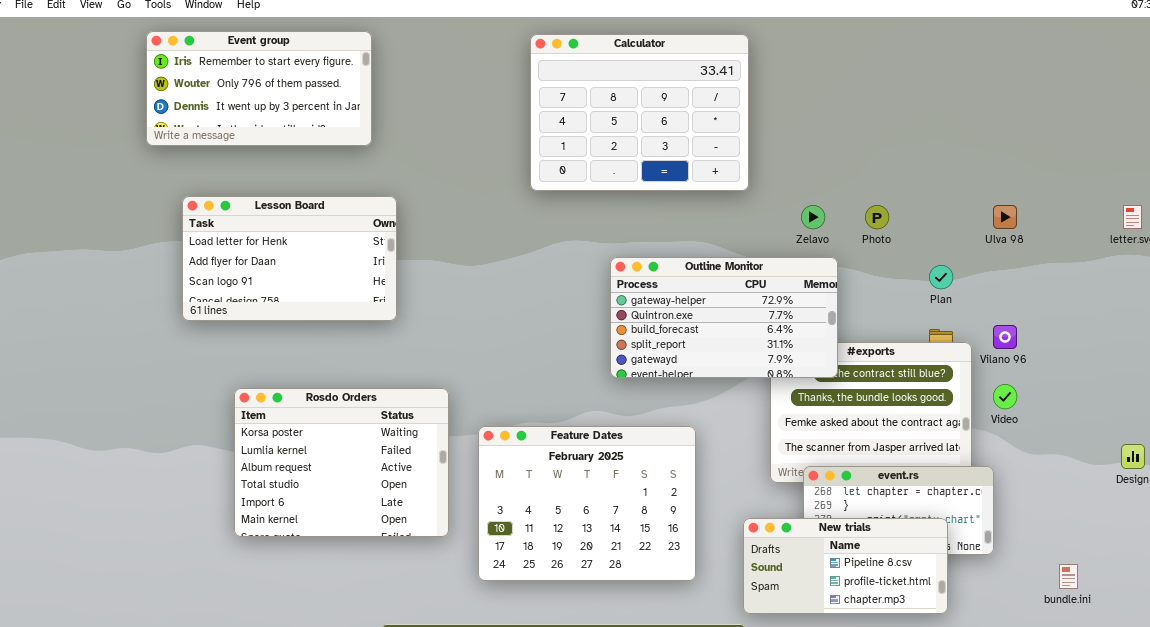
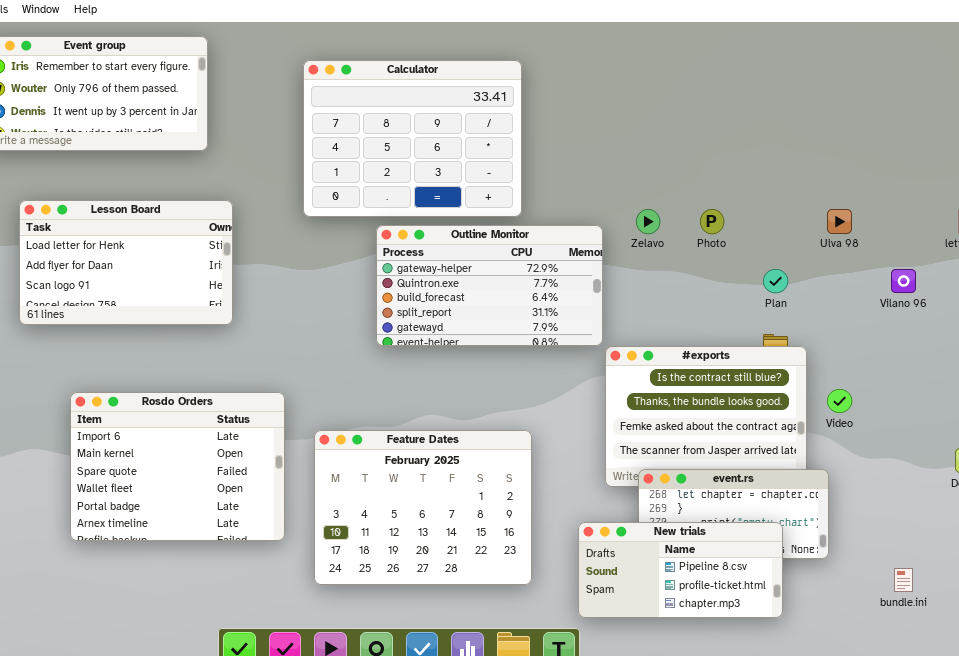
Calculator: [530,34,749,191] -> [303,60,522,217], moved
Outline Monitor: [610,257,838,378] -> [376,225,603,346], moved
Vilano 96: [993,325,1017,349] -> [891,269,916,293], moved
Rosdo Orders: [234,388,449,537] -> [70,392,285,541], scrolled down 4 rows

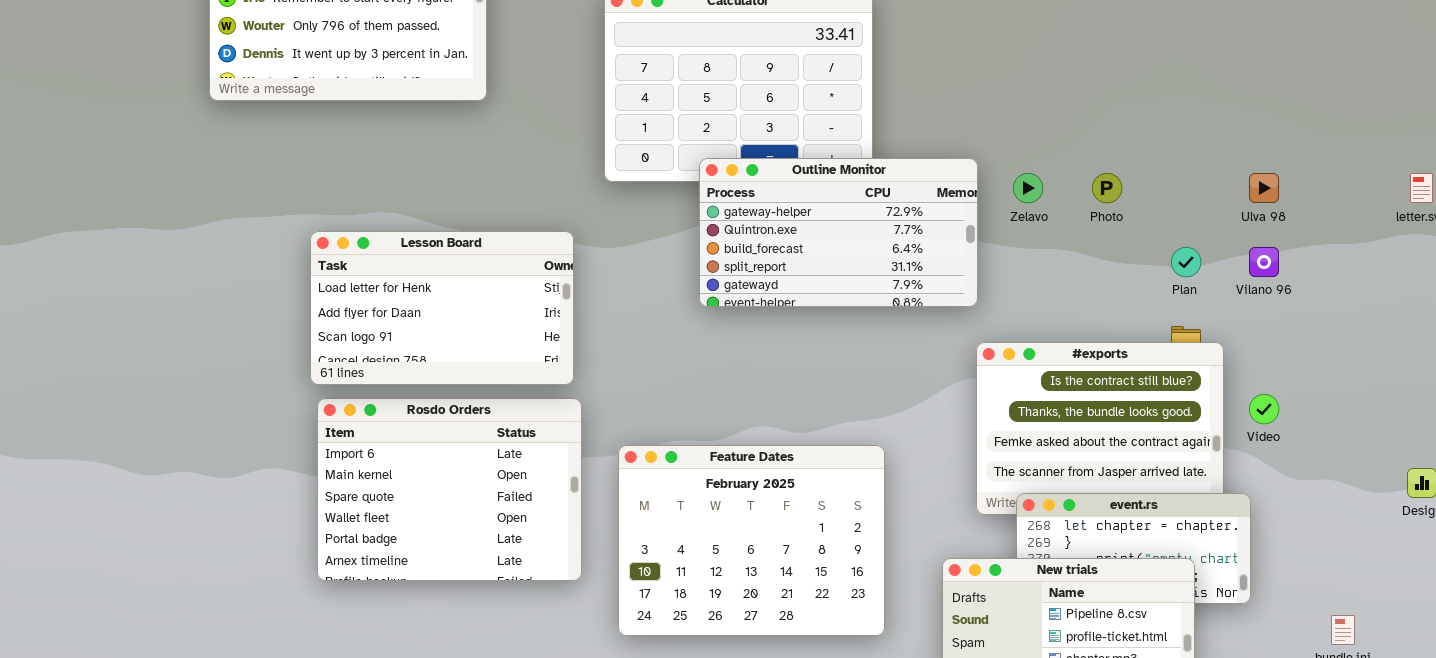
Lesson Board: [19,200,233,325] -> [310,231,574,385], moved
Outline Monitor: [376,225,603,346] -> [699,158,978,307], moved
Vilano 96: [891,269,916,293] -> [1249,247,1279,277], moved

